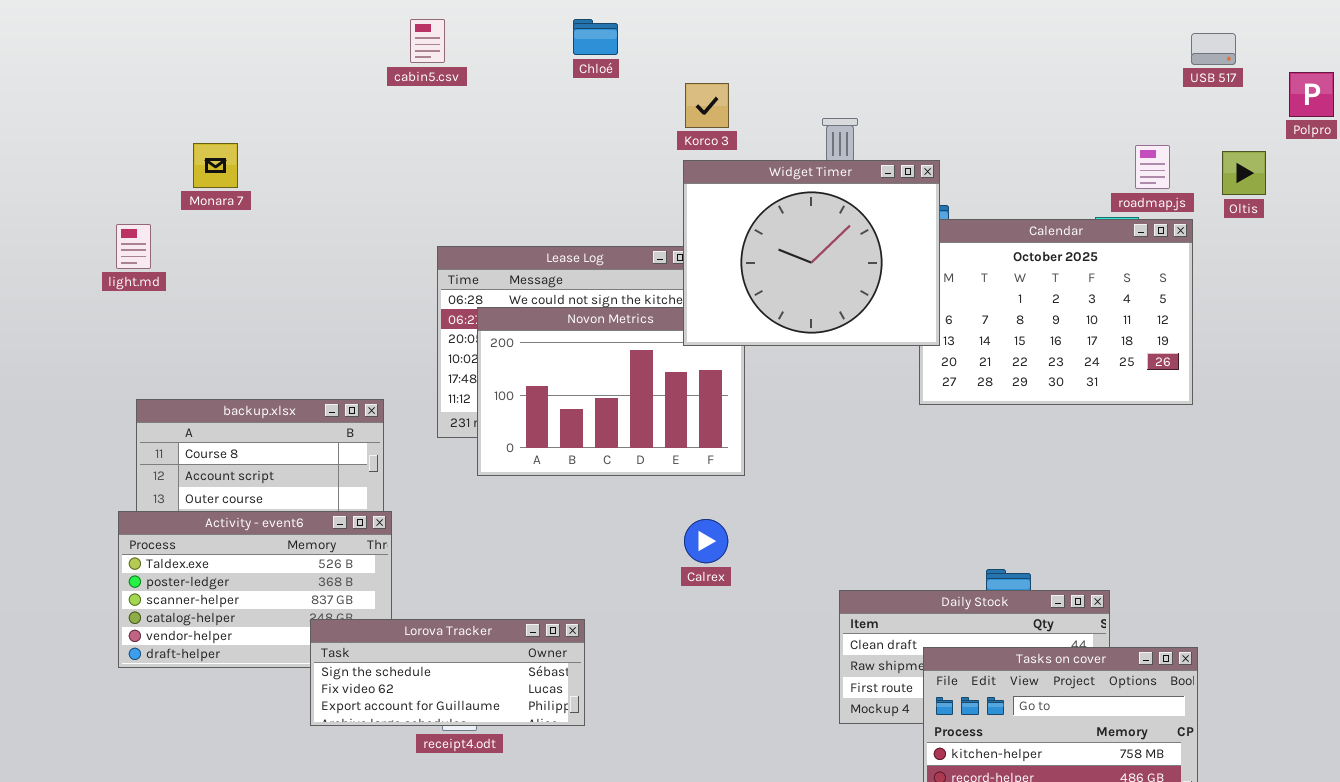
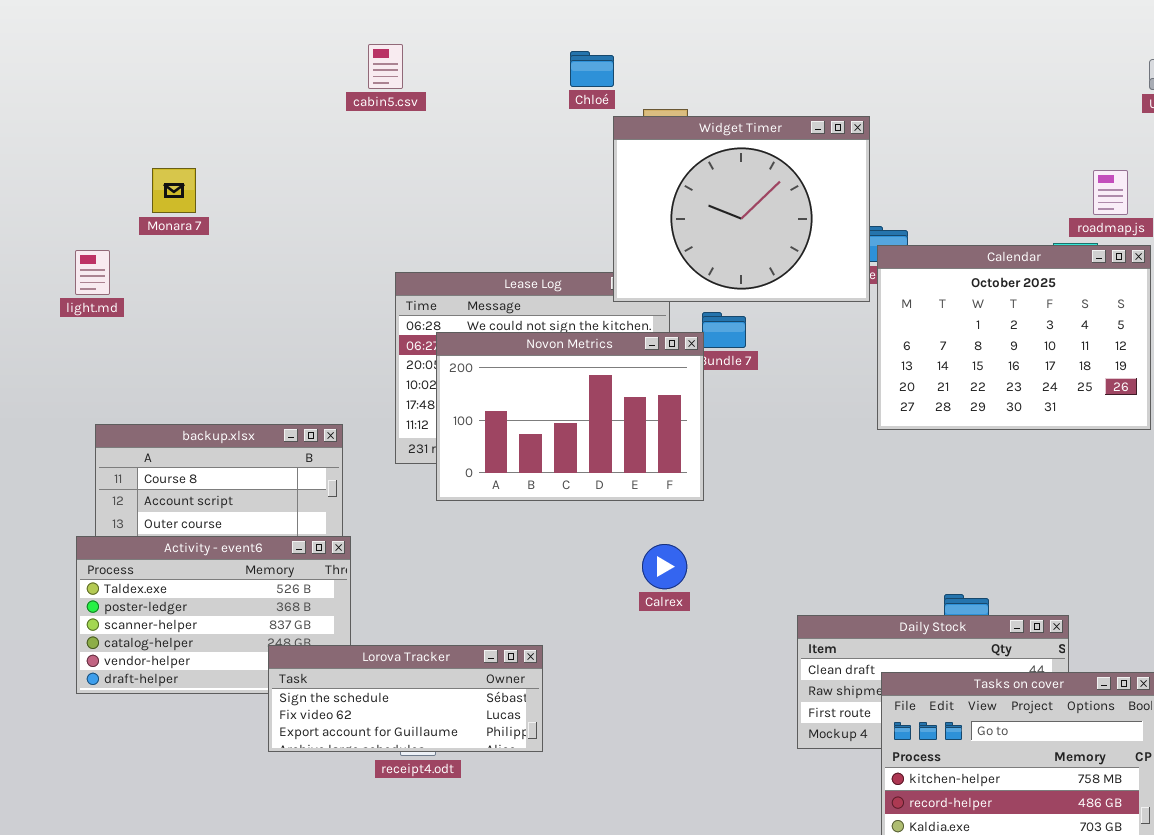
Chloé: [573,19,618,55] -> [570,51,614,87], moved
Widget Timer: [683,160,940,346] -> [613,116,870,302], moved

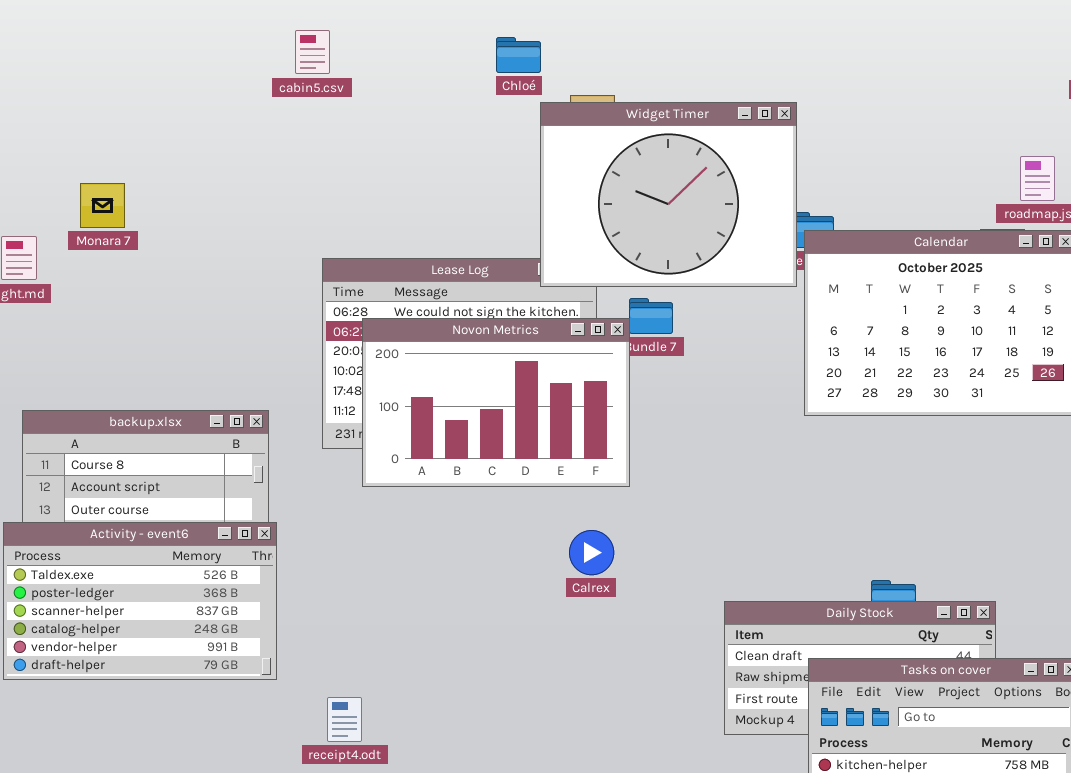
Monara 7: [152,168,196,213] -> [80,183,125,228], moved
Lorova Tracker: [268,645,543,752] -> none, closed

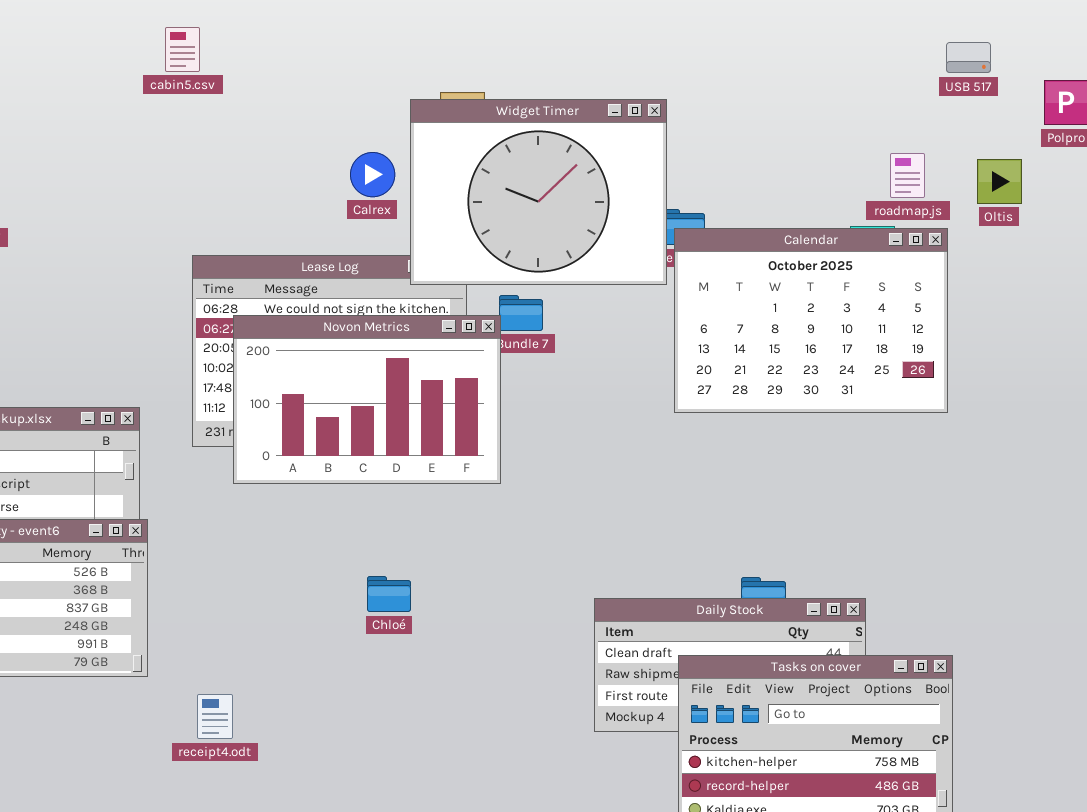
Chloé: [496,37,541,73] -> [367,576,411,612], moved
Calrex: [569,530,614,575] -> [350,152,395,197], moved

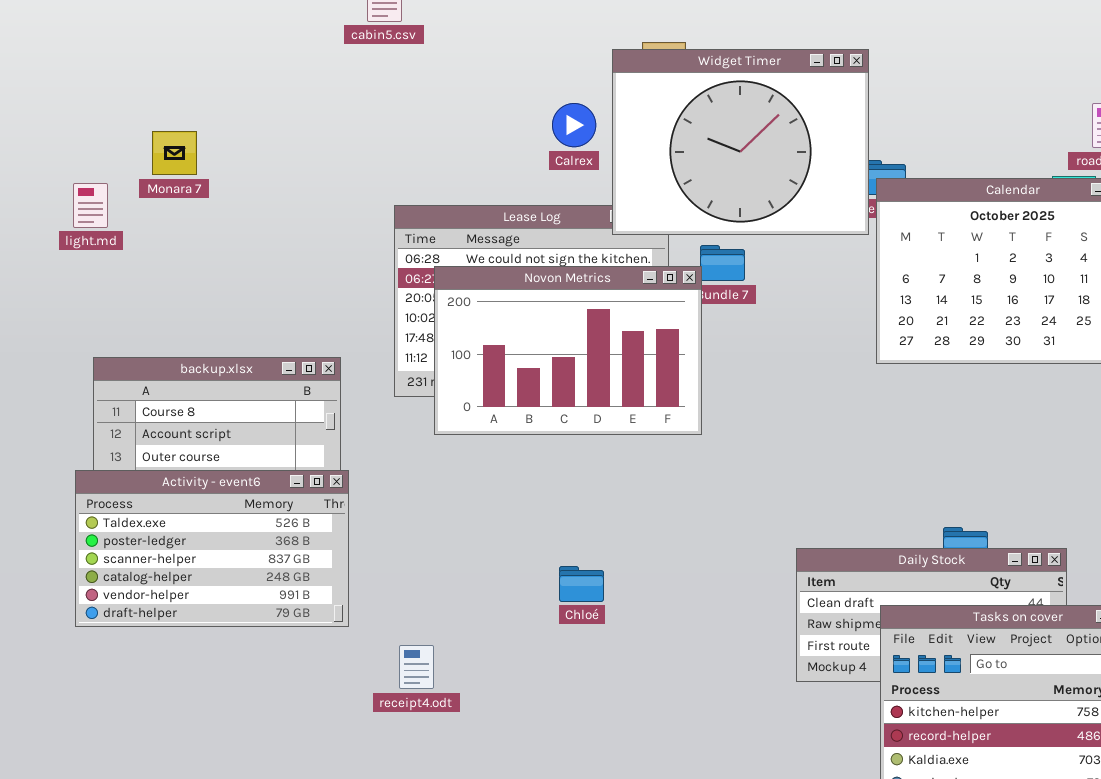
Chloé: [367,576,411,612] -> [559,566,604,602], moved

